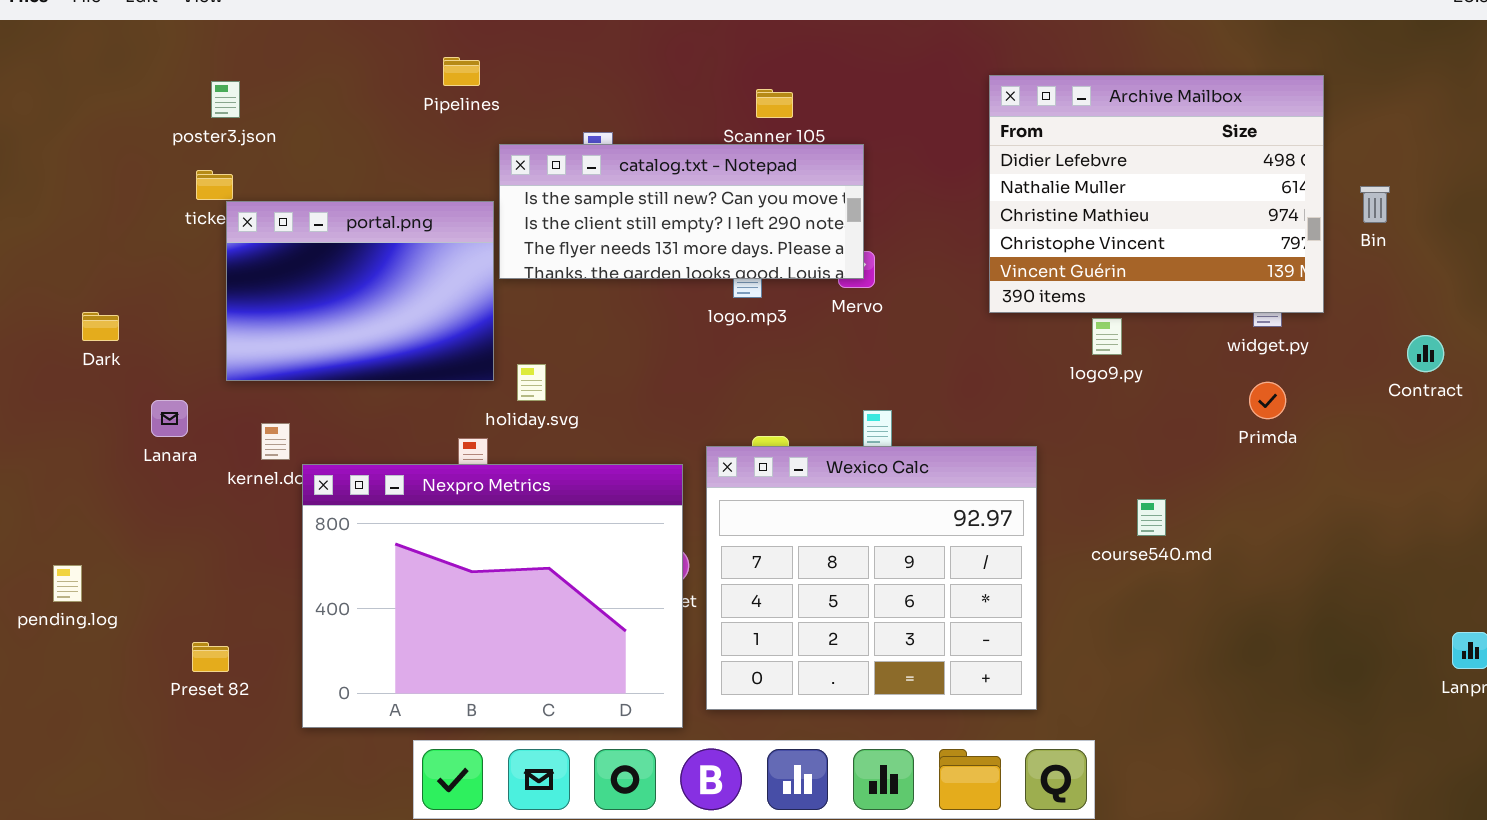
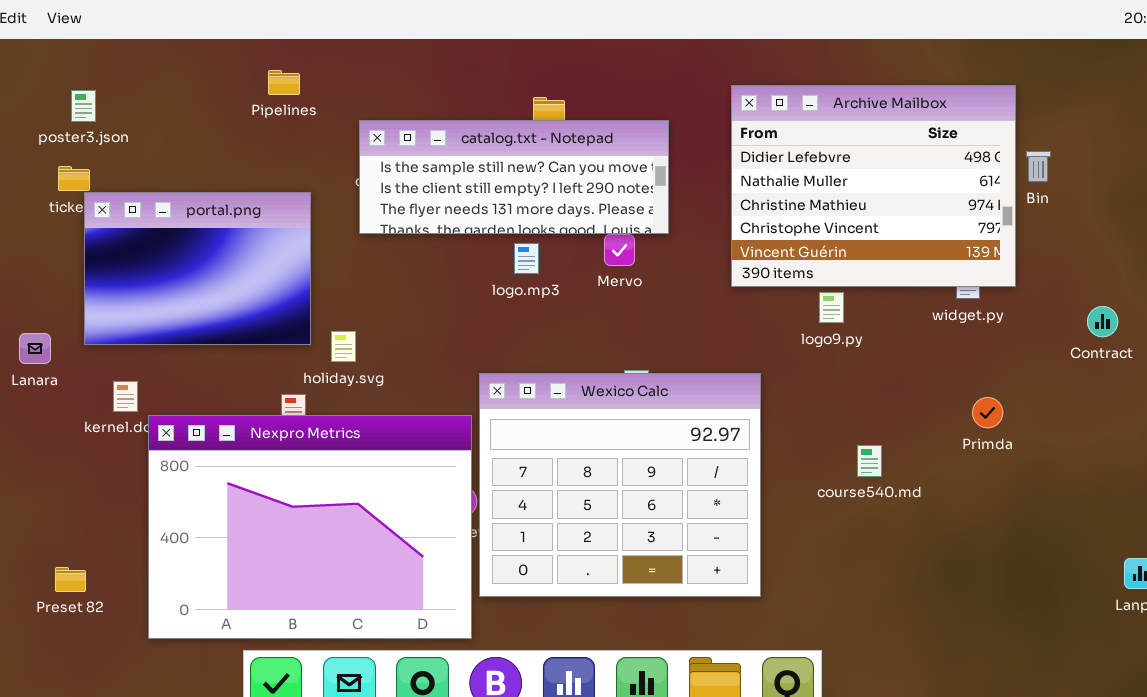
catalog.txt - Notepad: [499,144,864,279] -> [359,120,669,234], moved
Bin: [1360,186,1390,223] -> [1026,151,1051,182], moved
Primda: [1249,382,1286,419] -> [972,397,1003,428], moved
Lanara: [151,400,188,437] -> [19,333,51,364], moved
Wexico Calc: [706,446,1037,710] -> [479,373,761,597], moved

